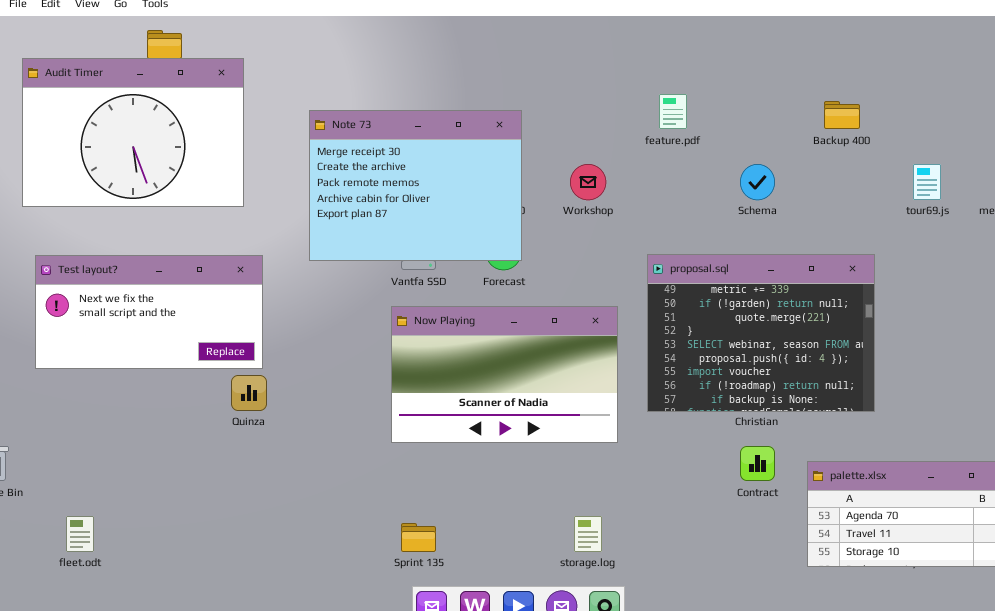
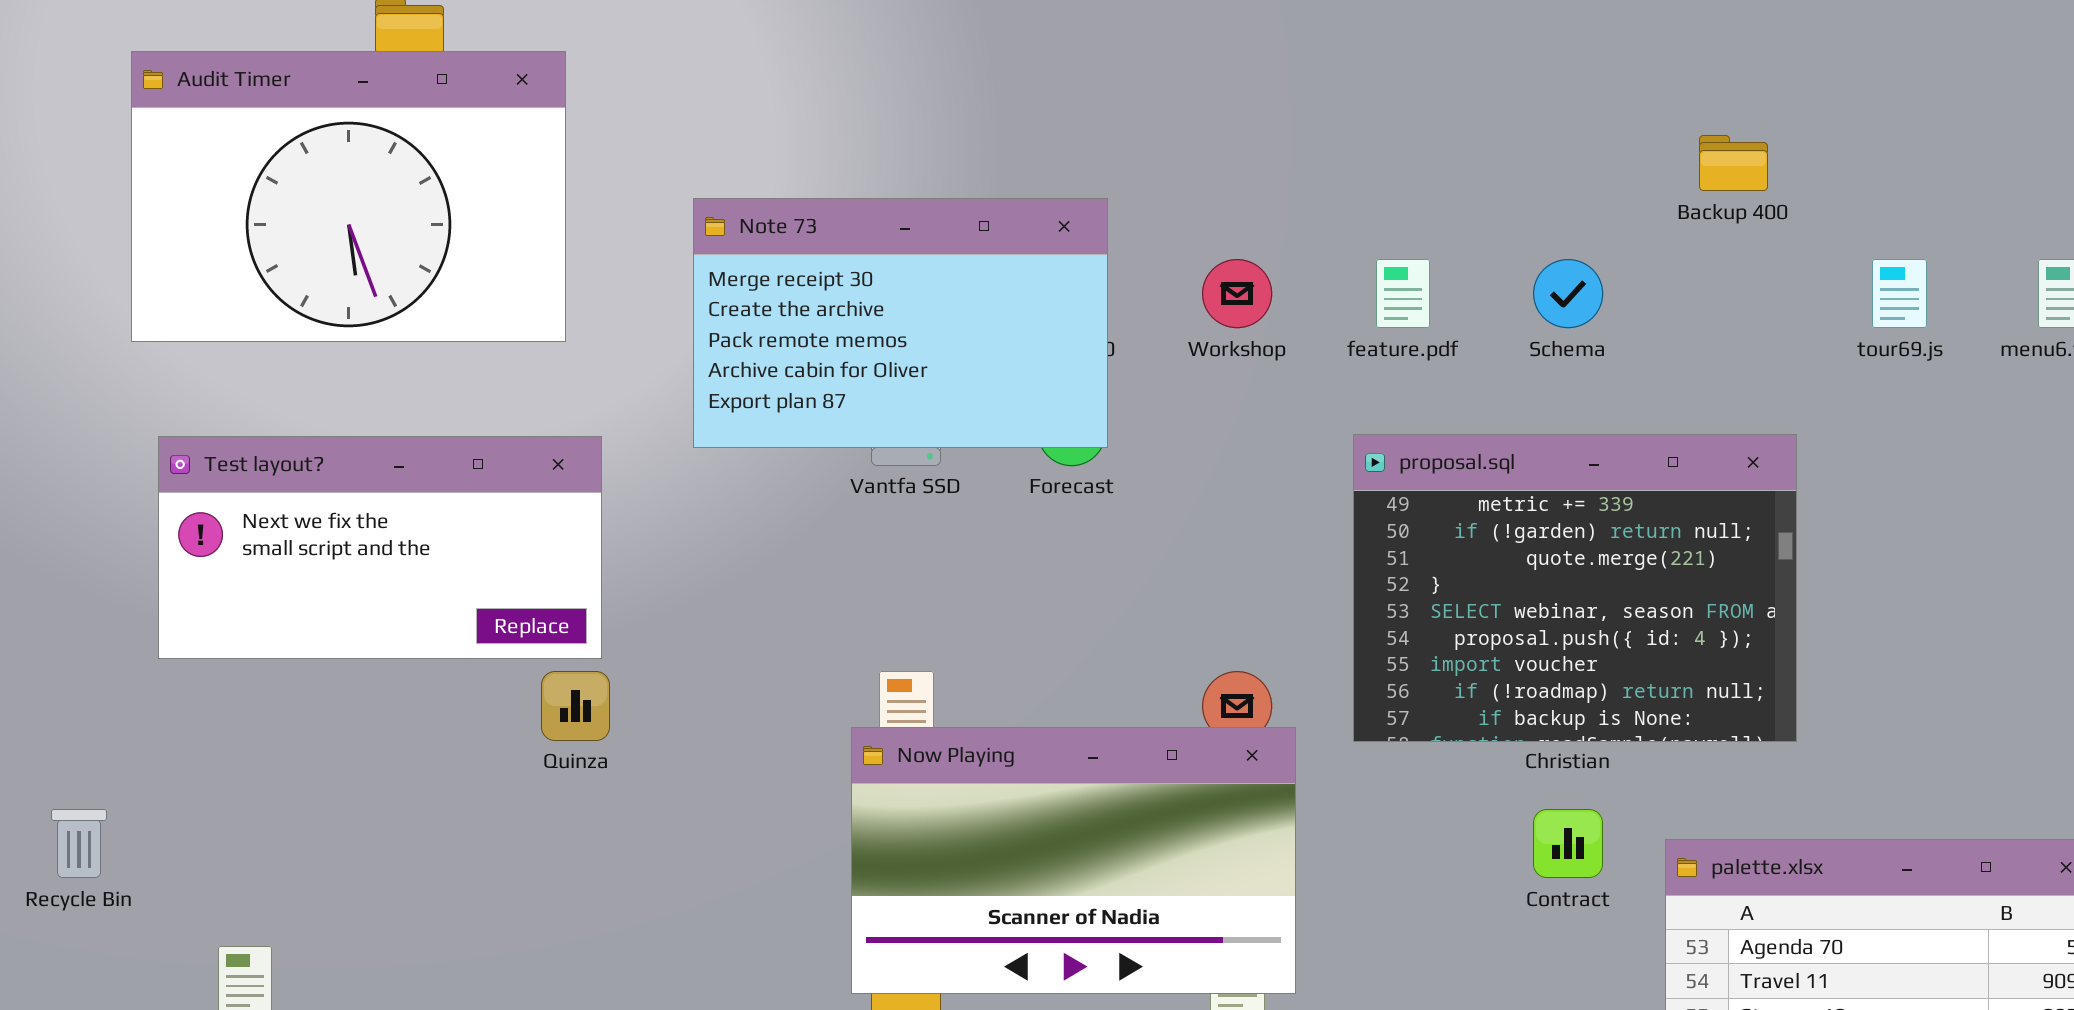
feature.pdf: [659,94,687,129] -> [1376,259,1430,328], moved
Note 73: [309,110,522,261] -> [693,198,1108,448], resized
Now Playing: [391,306,618,443] -> [851,727,1296,994], moved

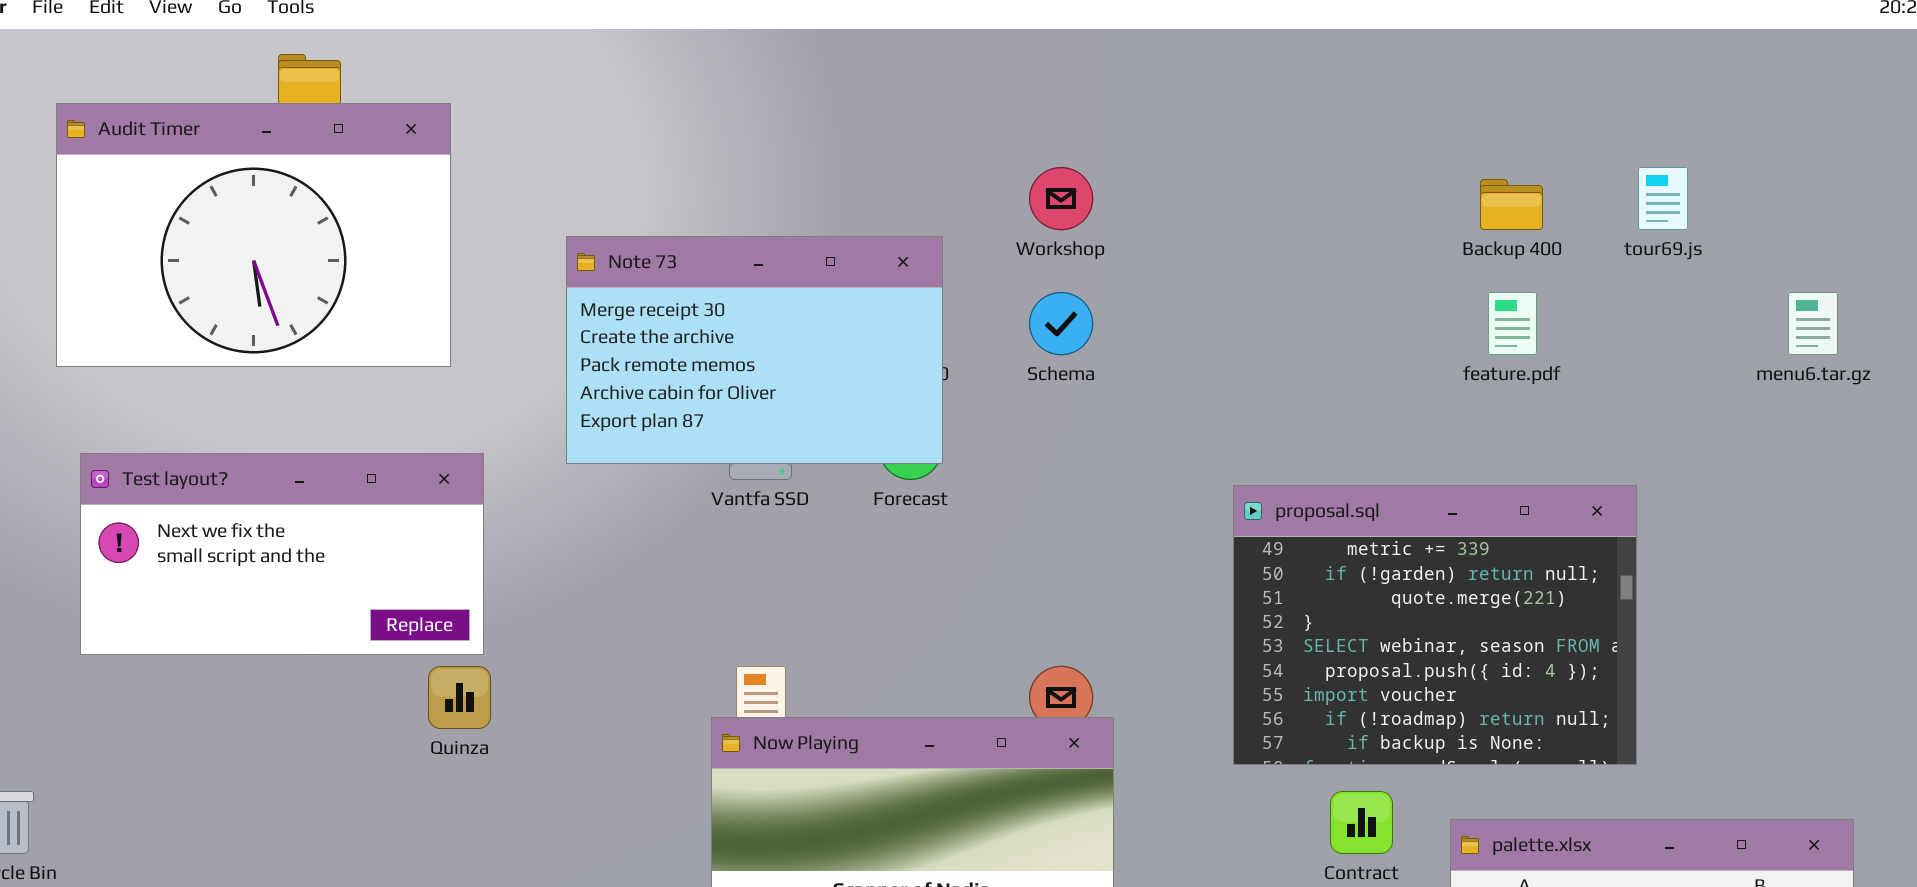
Workshop: [1202,259,1272,328] -> [1029,167,1093,230], moved
feature.pdf: [1376,259,1430,328] -> [1488,292,1537,355], moved
Schema: [1533,259,1603,328] -> [1029,292,1093,355], moved
tour69.js: [1872,259,1927,328] -> [1638,167,1688,230], moved
proposal.sql: [1353,434,1797,742] -> [1233,485,1637,765], moved

